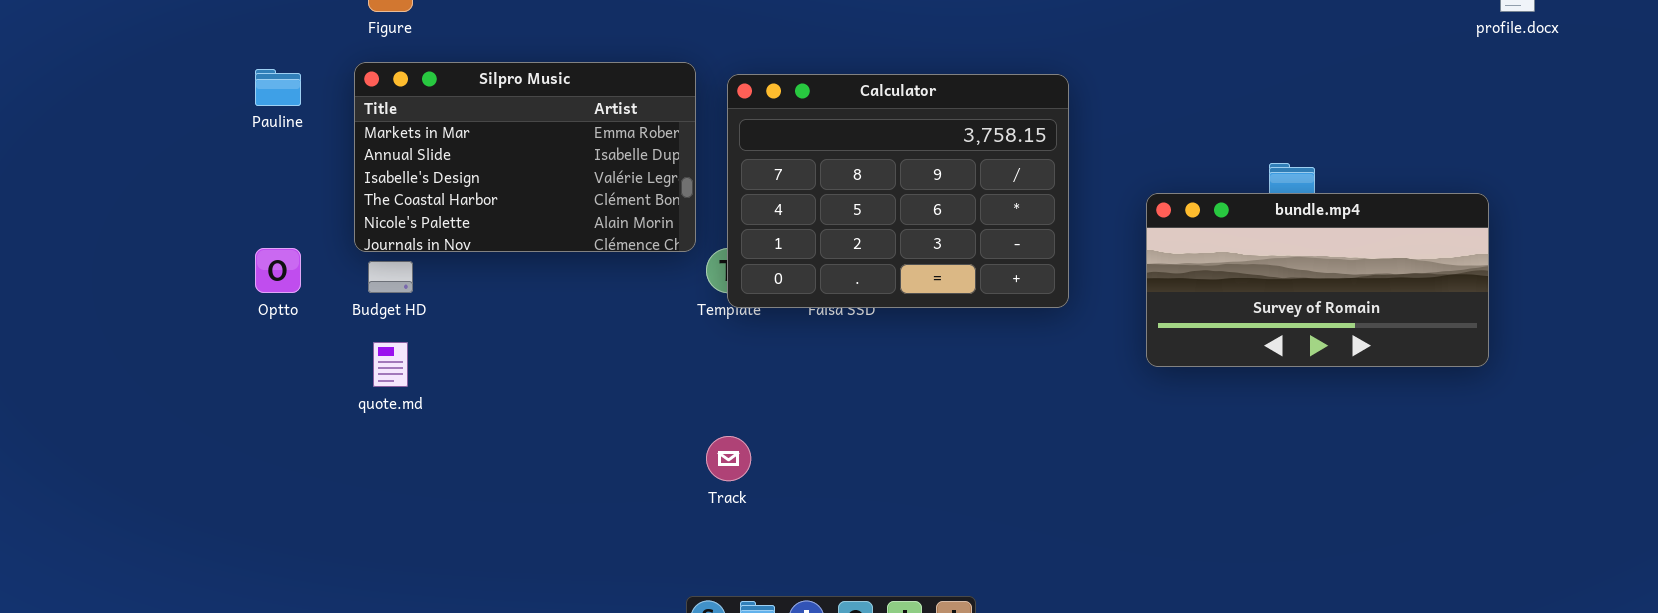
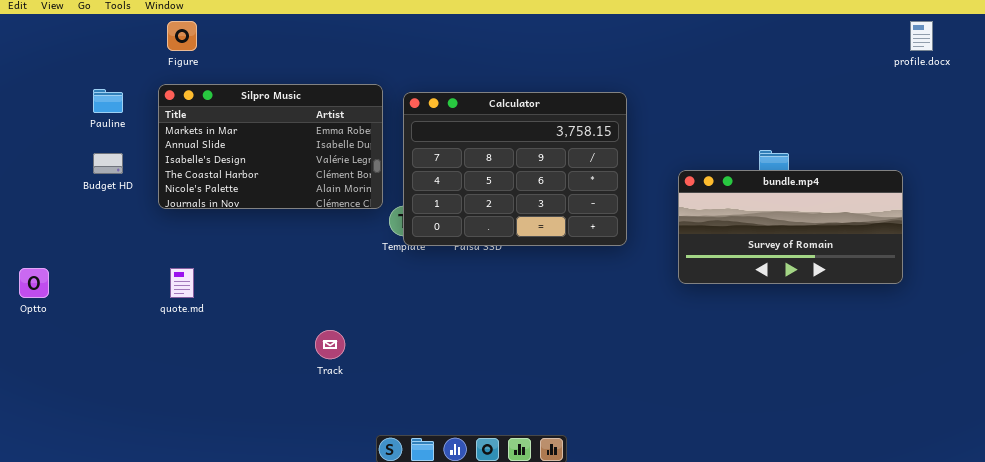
Optto: [255,248,301,293] -> [19,268,49,298], moved
Budget HD: [368,261,413,293] -> [93,153,123,174], moved
Track: [706,436,751,481] -> [315,330,345,359], moved

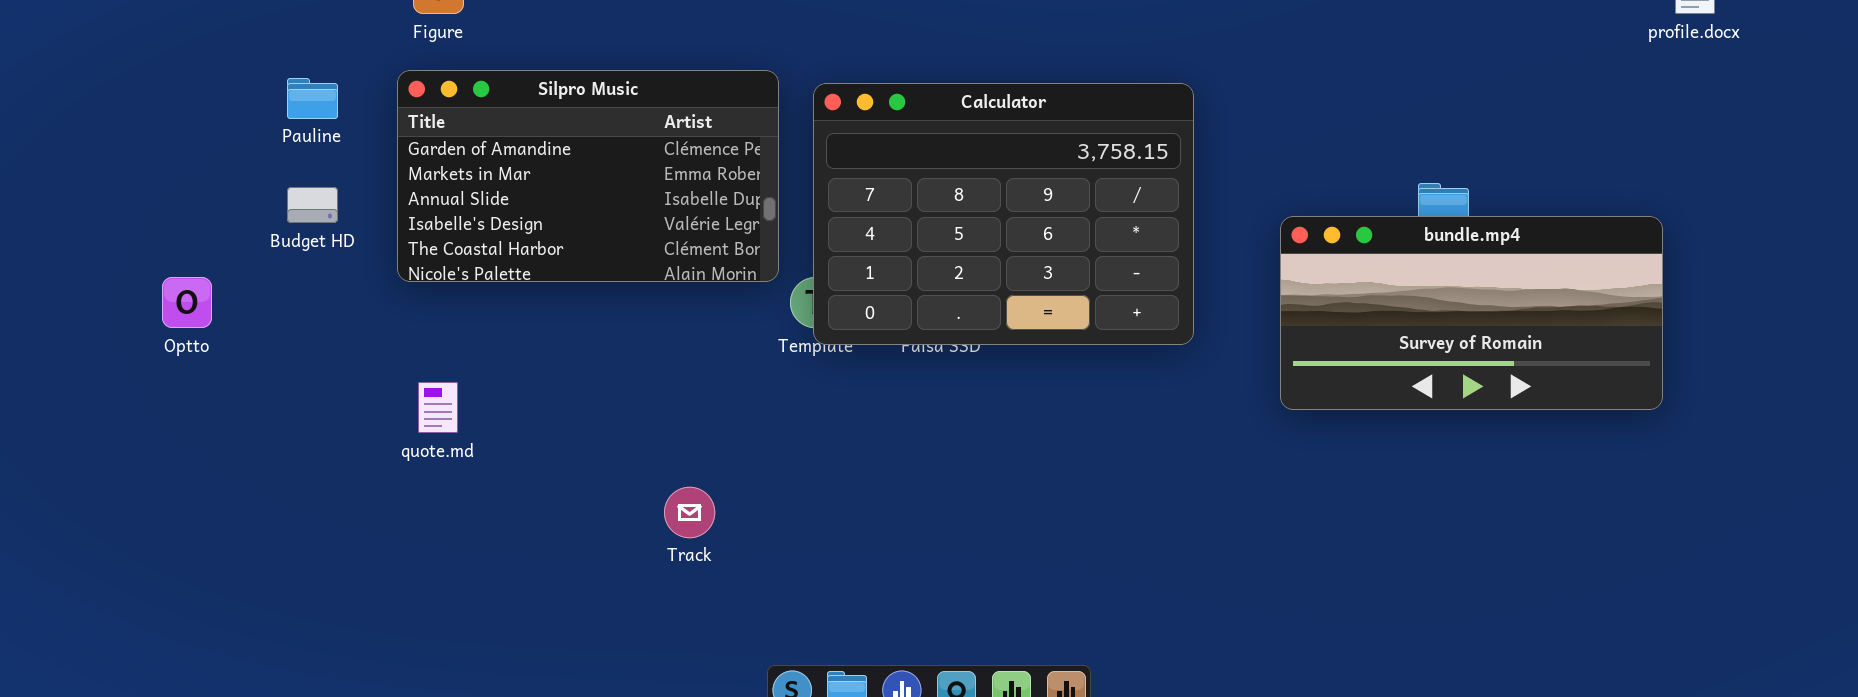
Silpro Music: [158,84,383,209] -> [397,70,779,282], scrolled up 1 row
Optto: [19,268,49,298] -> [162,277,212,328], moved

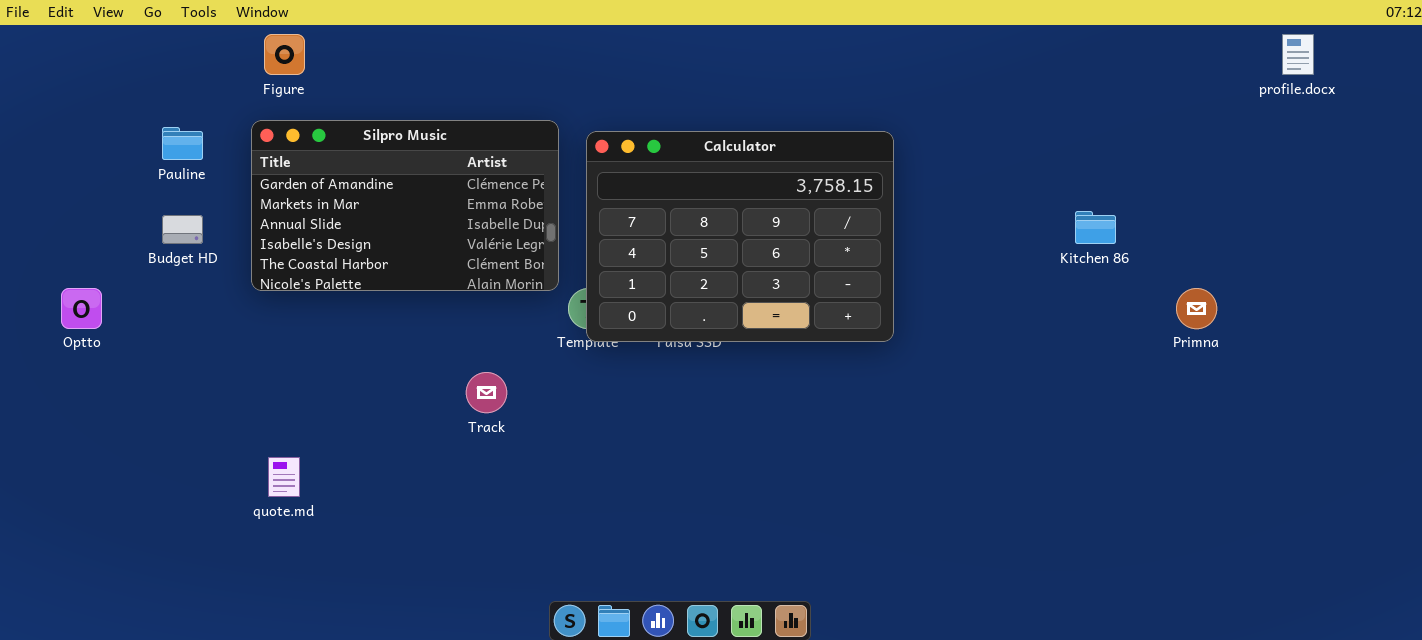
bundle.mp4: [1280,216,1663,410] -> none, closed
quote.md: [418,382,458,433] -> [268,457,300,497], moved
Track: [664,487,715,538] -> [466,372,507,413], moved

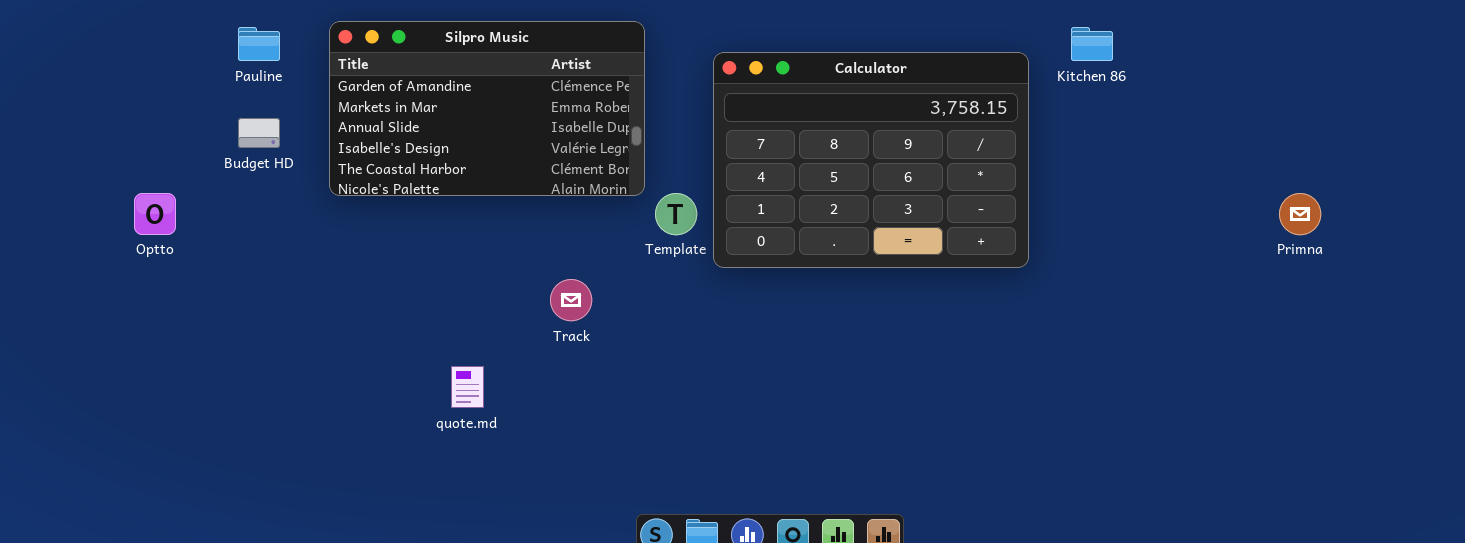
Calculator: [586,131,894,342] -> [713,52,1029,268], moved
Kitchen 86: [1075,211,1116,244] -> [1071,27,1113,61], moved
quote.md: [268,457,300,497] -> [451,366,484,408], moved

